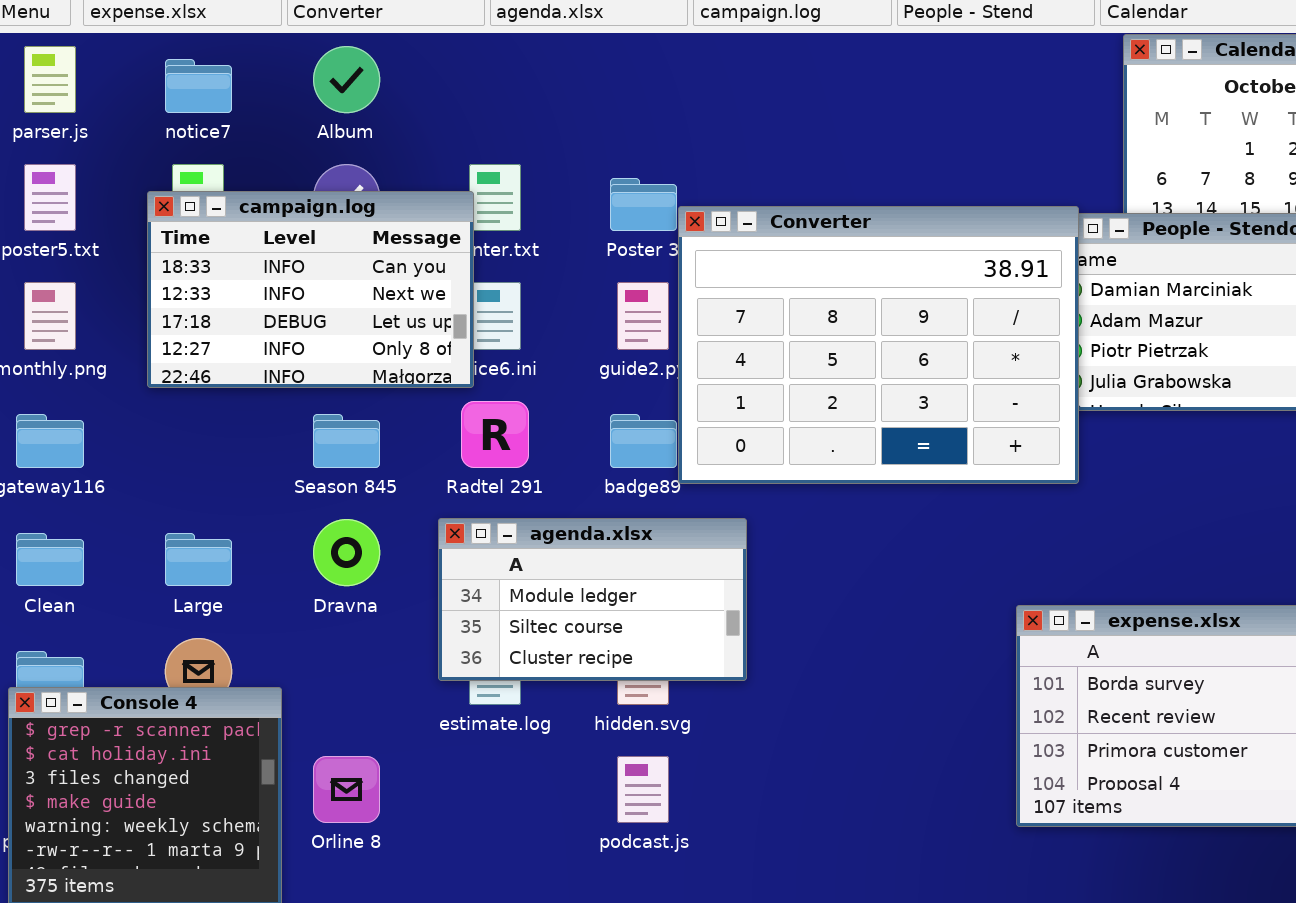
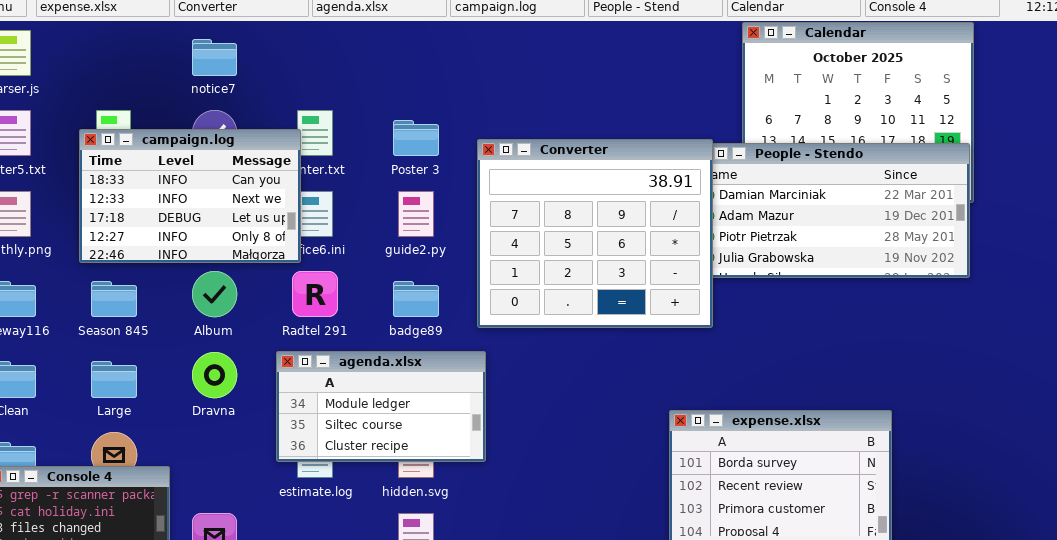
Album: [313,46,380,113] -> [192,271,237,317], moved
notice7: [165,59,232,113] -> [192,39,237,76], moved
Converter: [678,206,1079,484] -> [477,139,713,328], resized
Season 845: [313,414,380,468] -> [91,281,137,317], moved

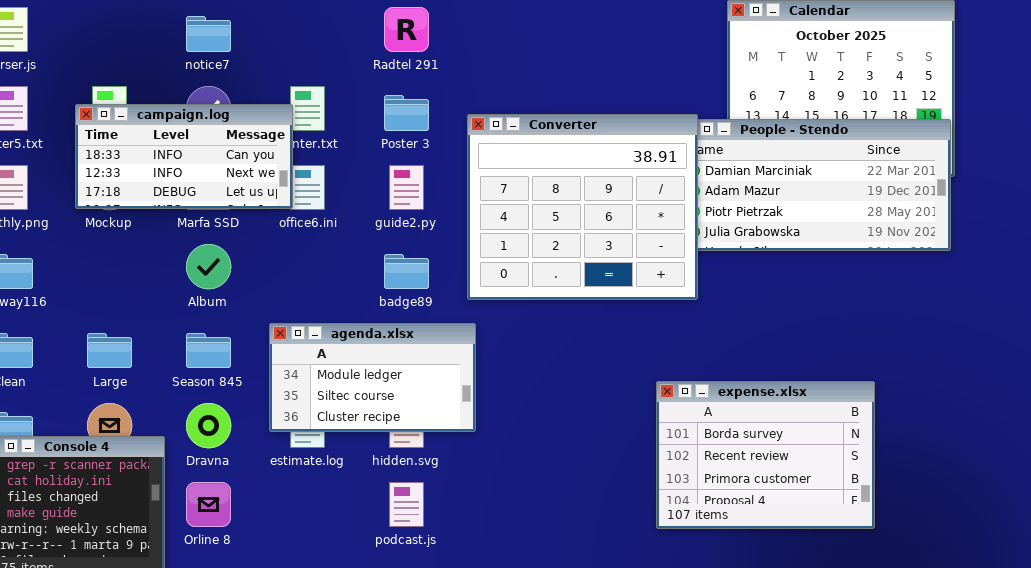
campaign.log: [79,129,301,263] -> [75,104,293,209], resized
Radtel 291: [292,271,338,317] -> [384,7,429,52], moved
Season 845: [91,281,137,317] -> [186,333,231,368], moved
Dravna: [192,352,237,398] -> [186,403,231,448], moved

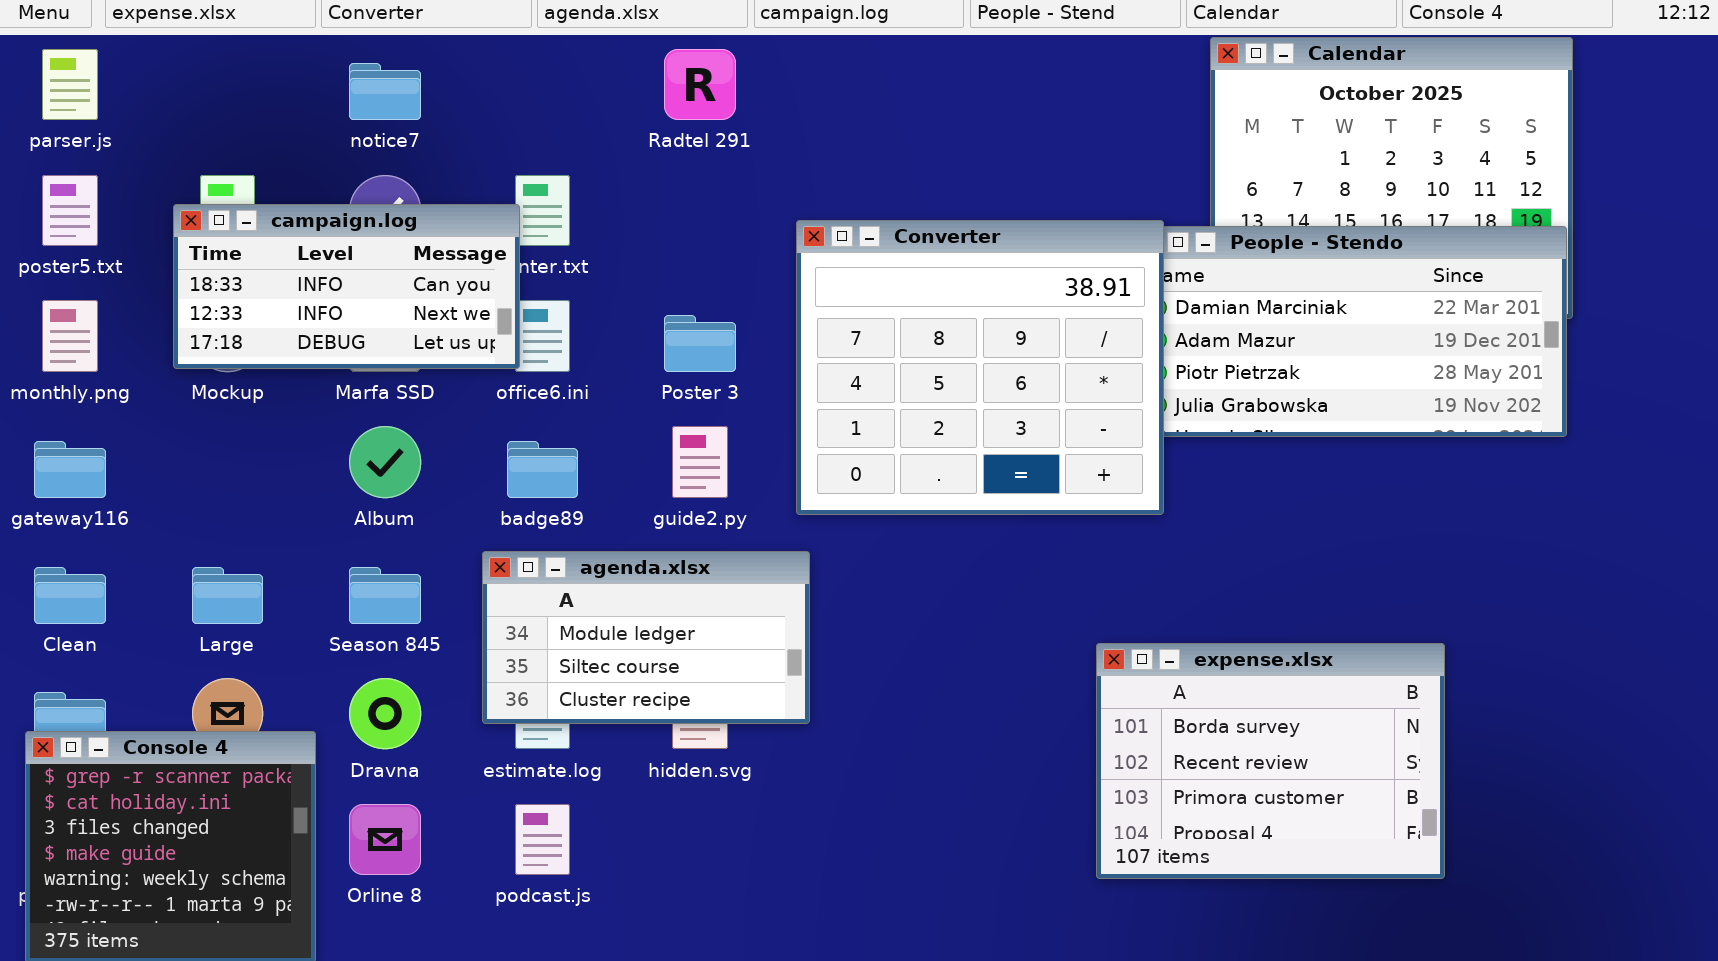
Poster 3: [384,95,429,131] -> [664,315,736,372], moved
guide2.py: [389,165,424,210] -> [672,426,728,498], moved
badge89: [384,254,429,289] -> [507,441,578,498], moved
podcast.js: [389,482,424,527] -> [515,804,570,875], moved

